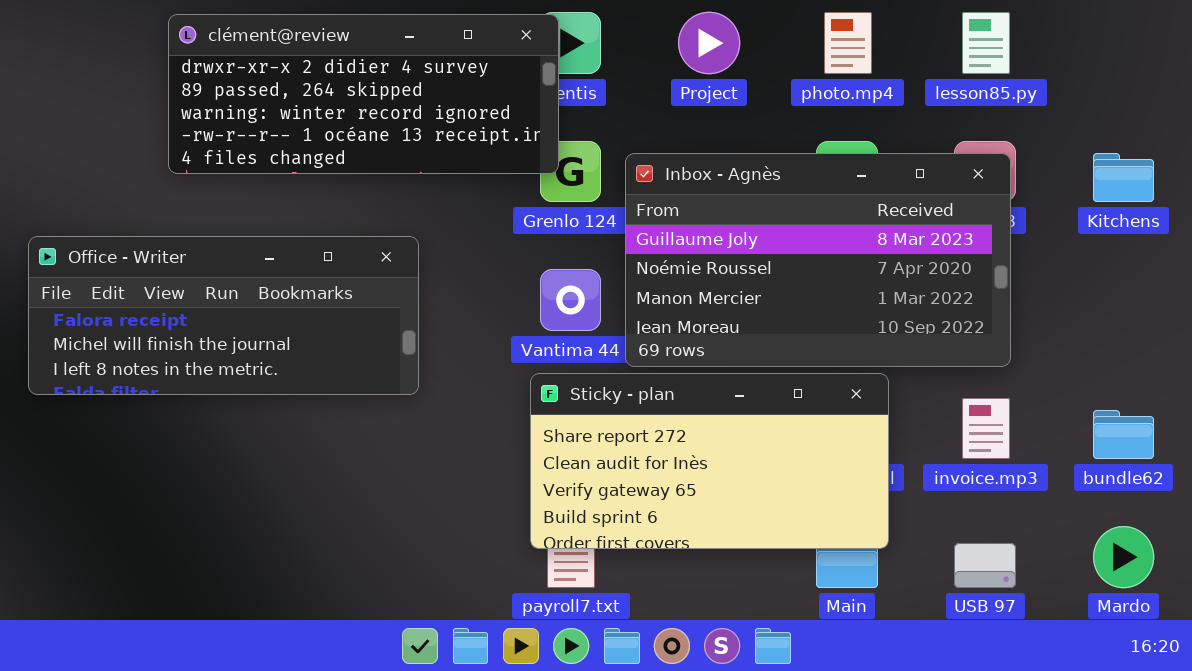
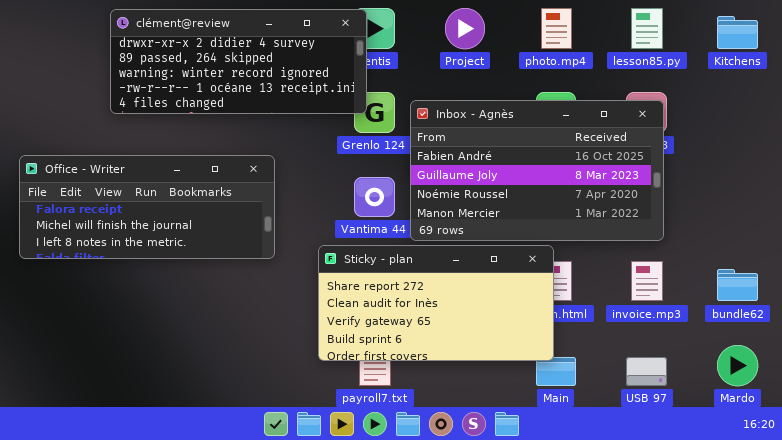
Inbox - Agnès: [625,153,1011,367] -> [410,100,664,241], scrolled up 1 row
Kitchens: [1093,153,1154,202] -> [717,16,758,49], moved
Sticky - plan: [530,373,889,549] -> [318,245,554,361], moved

